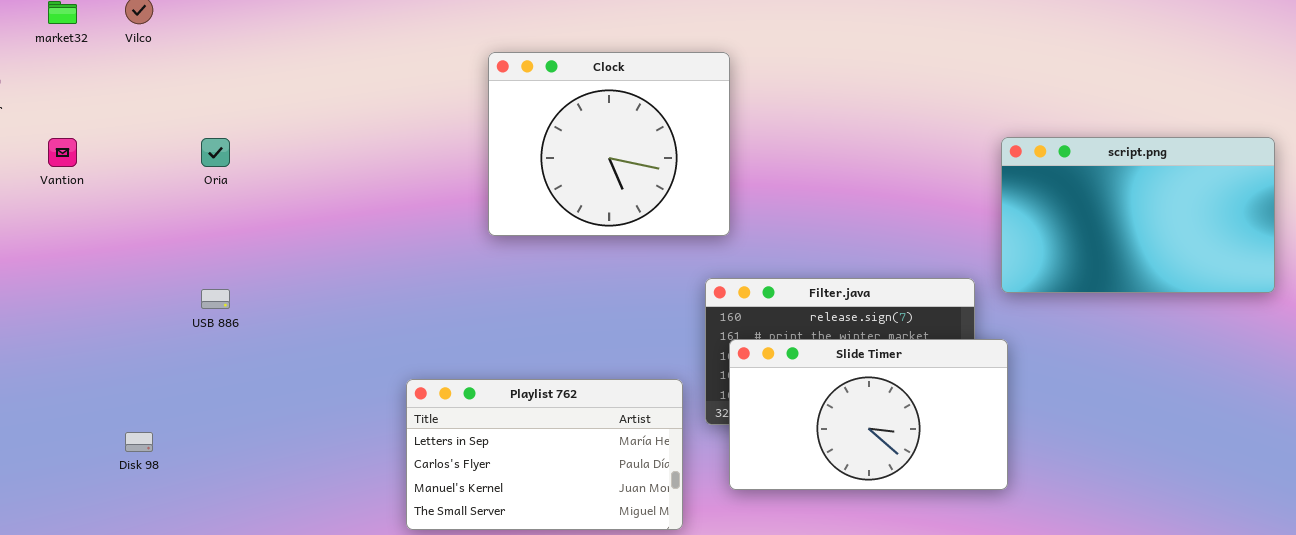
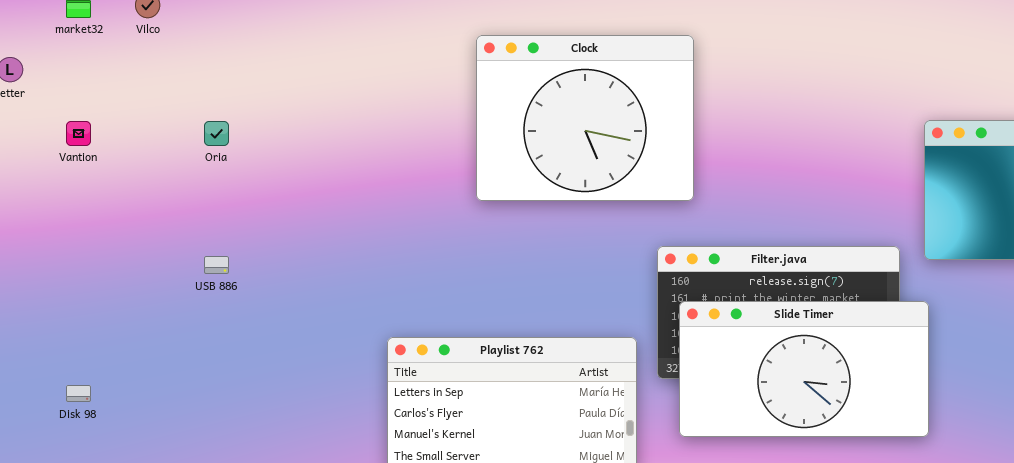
Clock: [488,52,730,236] -> [476,35,694,201], moved
Disk 98: [125,432,153,452] -> [66,385,91,402], moved

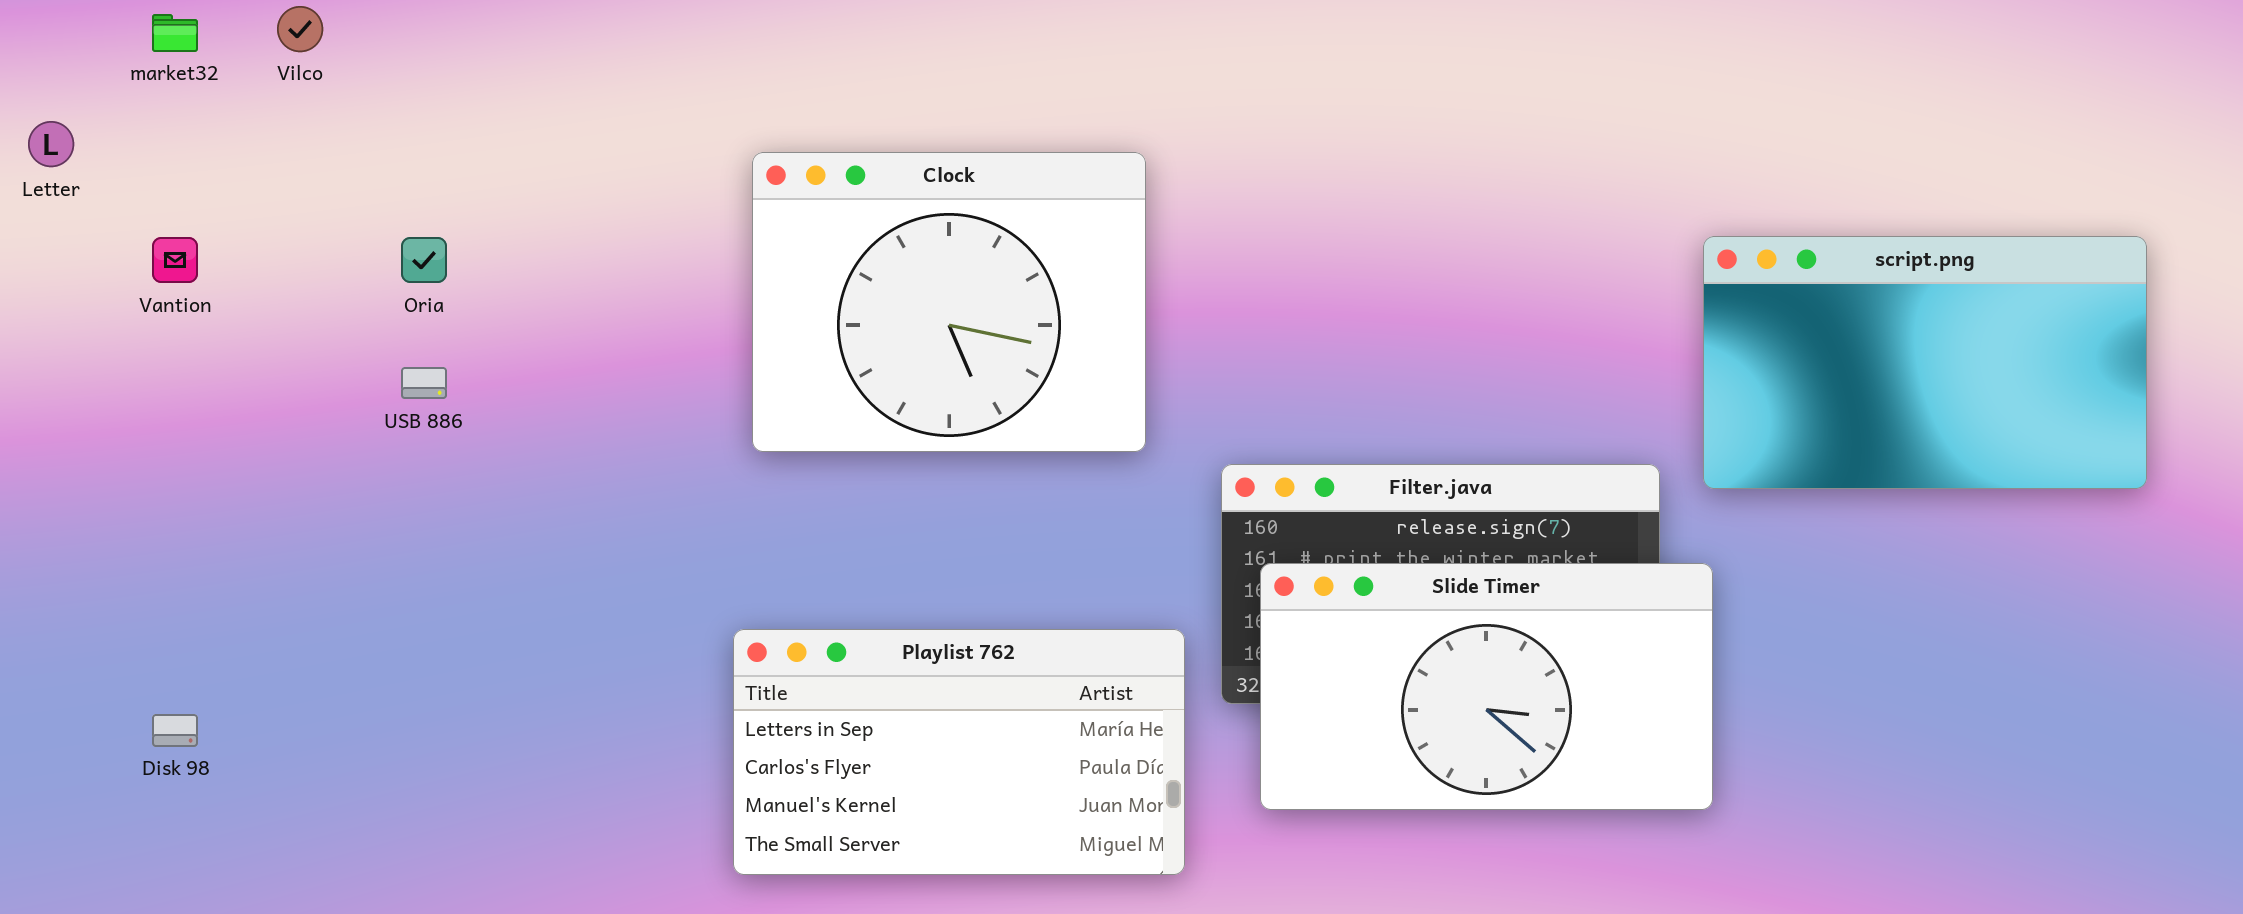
Clock: [476,35,694,201] -> [752,152,1146,452], moved
USB 886: [204,256,229,274] -> [401,367,447,399], moved

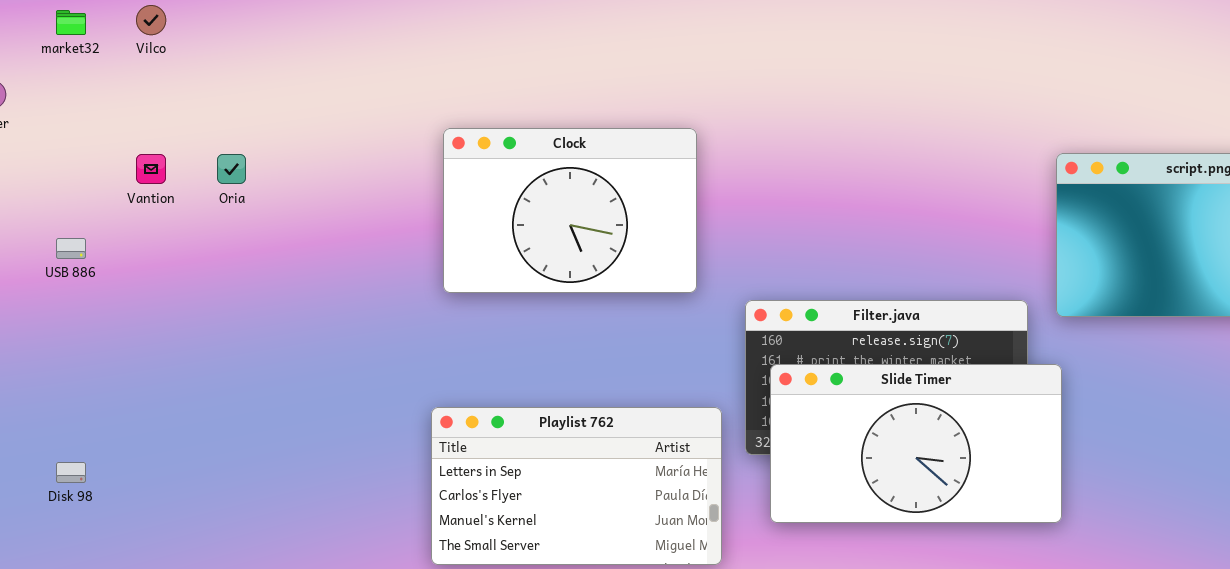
Clock: [752,152,1146,452] -> [443,128,697,293], resized
Vantion: [152,237,198,283] -> [136,154,166,184], moved
USB 886: [401,367,447,399] -> [56,238,86,259], moved

